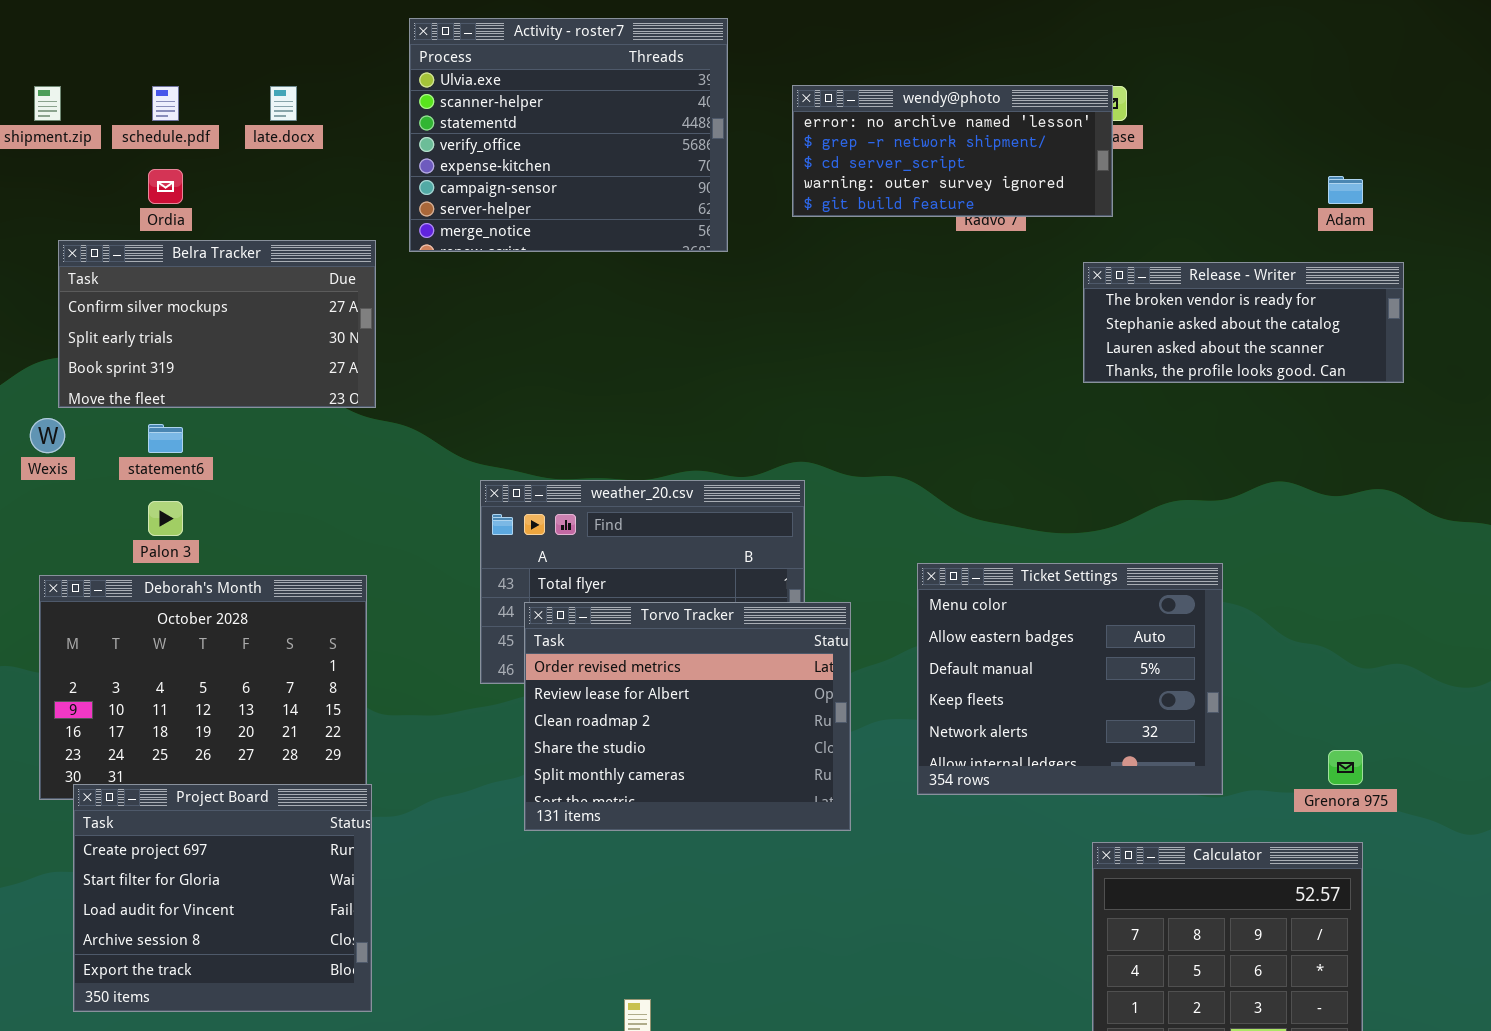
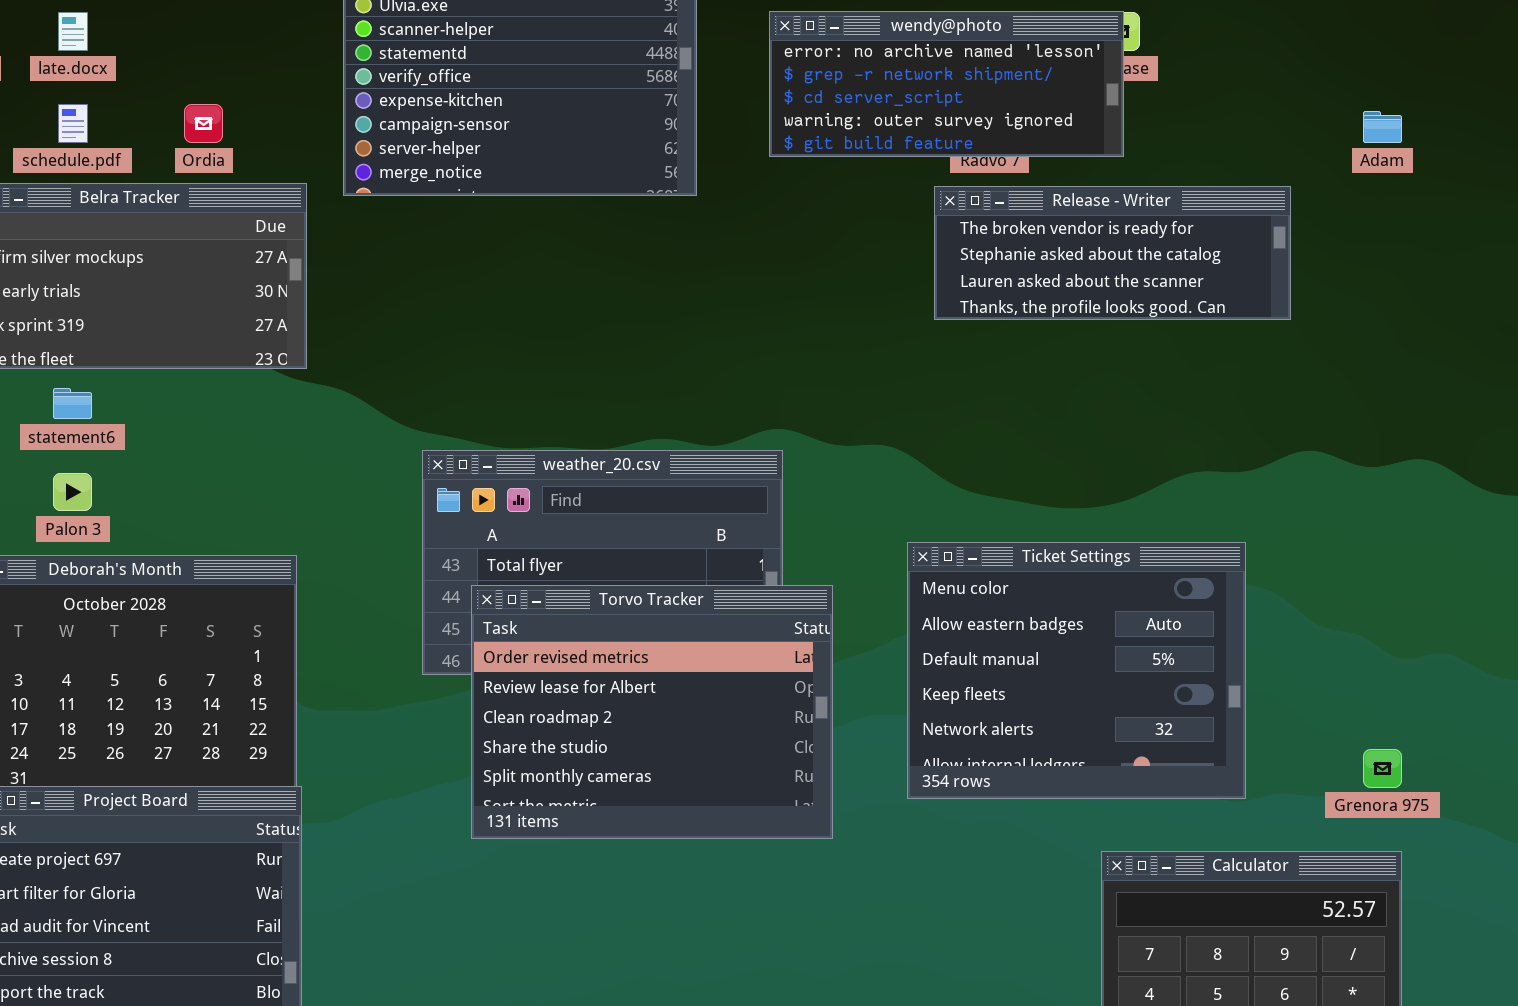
schedule.pdf: [152,86,179,121] -> [58,104,88,143], moved
late.docx: [270,86,297,121] -> [58,12,88,51], moved
Ordia: [148,169,183,204] -> [184,104,223,143], moved
Release - Writer: [1083,262,1404,383] -> [934,186,1291,320], moved

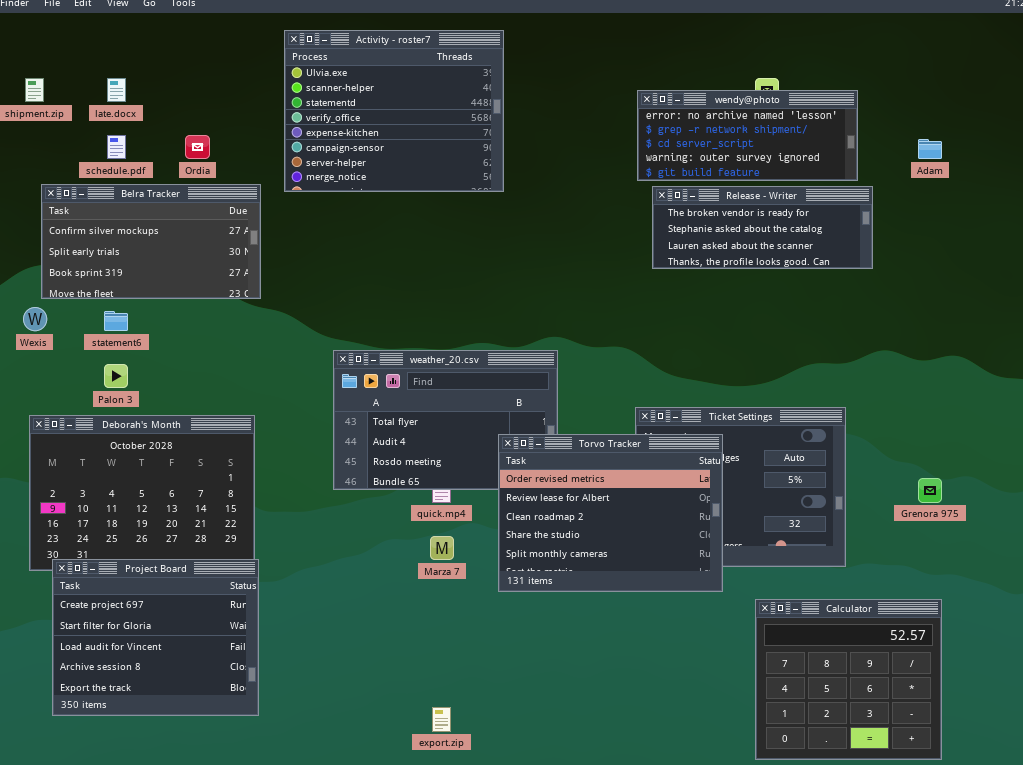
wendy@photo: [769,11,1124,157] -> [637,90,858,181], moved
Torvo Tracker: [471,585,833,839] -> [498,434,723,592], moved
Grenora 975: [1363,749,1402,788] -> [918,478,942,503], moved

